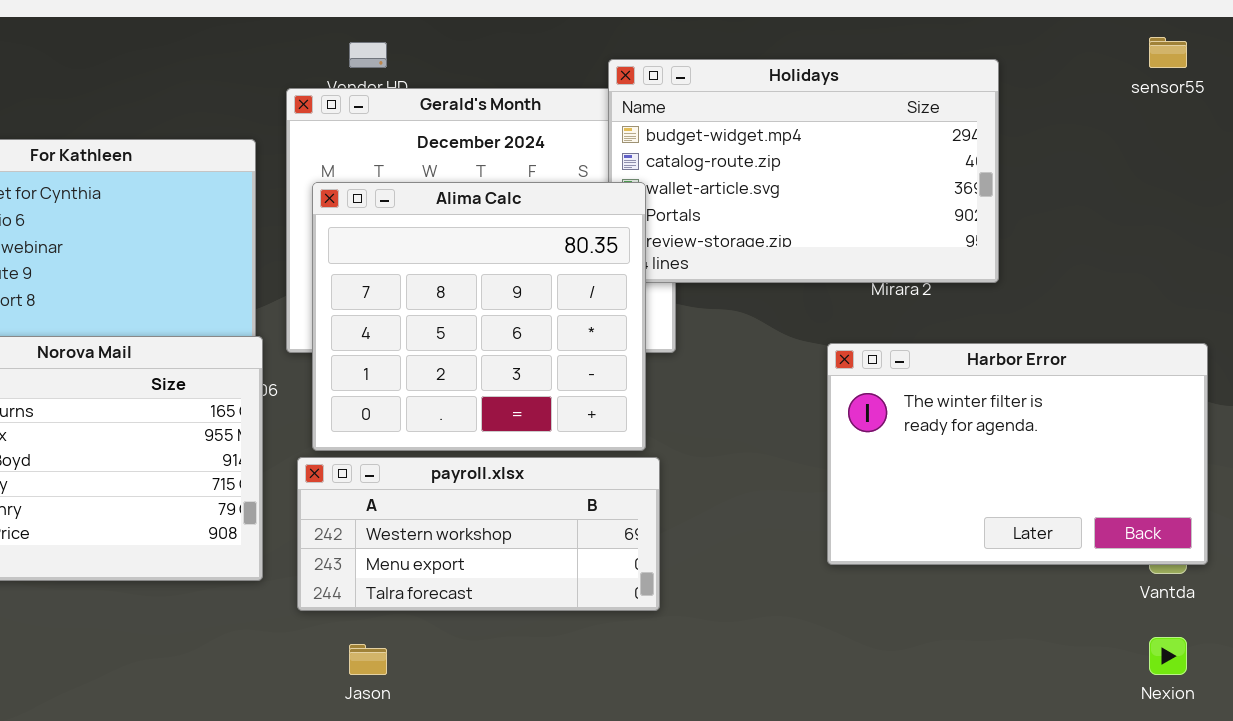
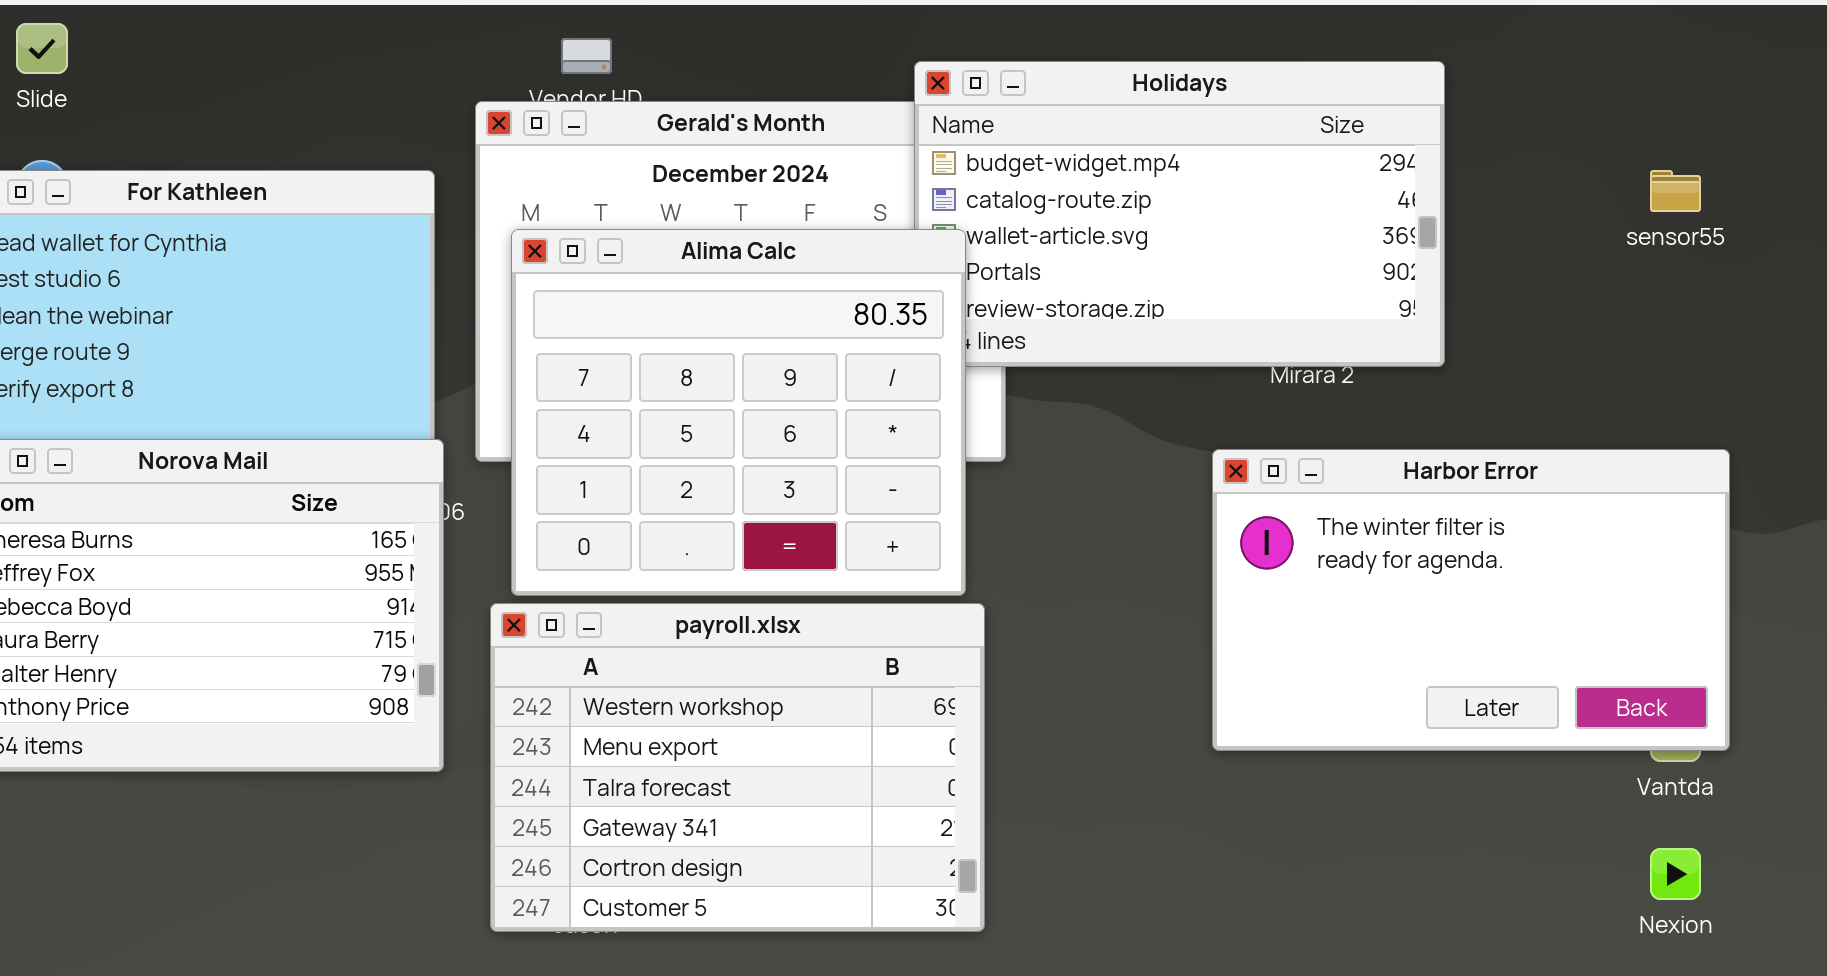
sensor55: [1149,37,1187,68] -> [1650,170,1701,212], moved
payroll.xlsx: [297,457,660,611] -> [490,603,985,932], resized

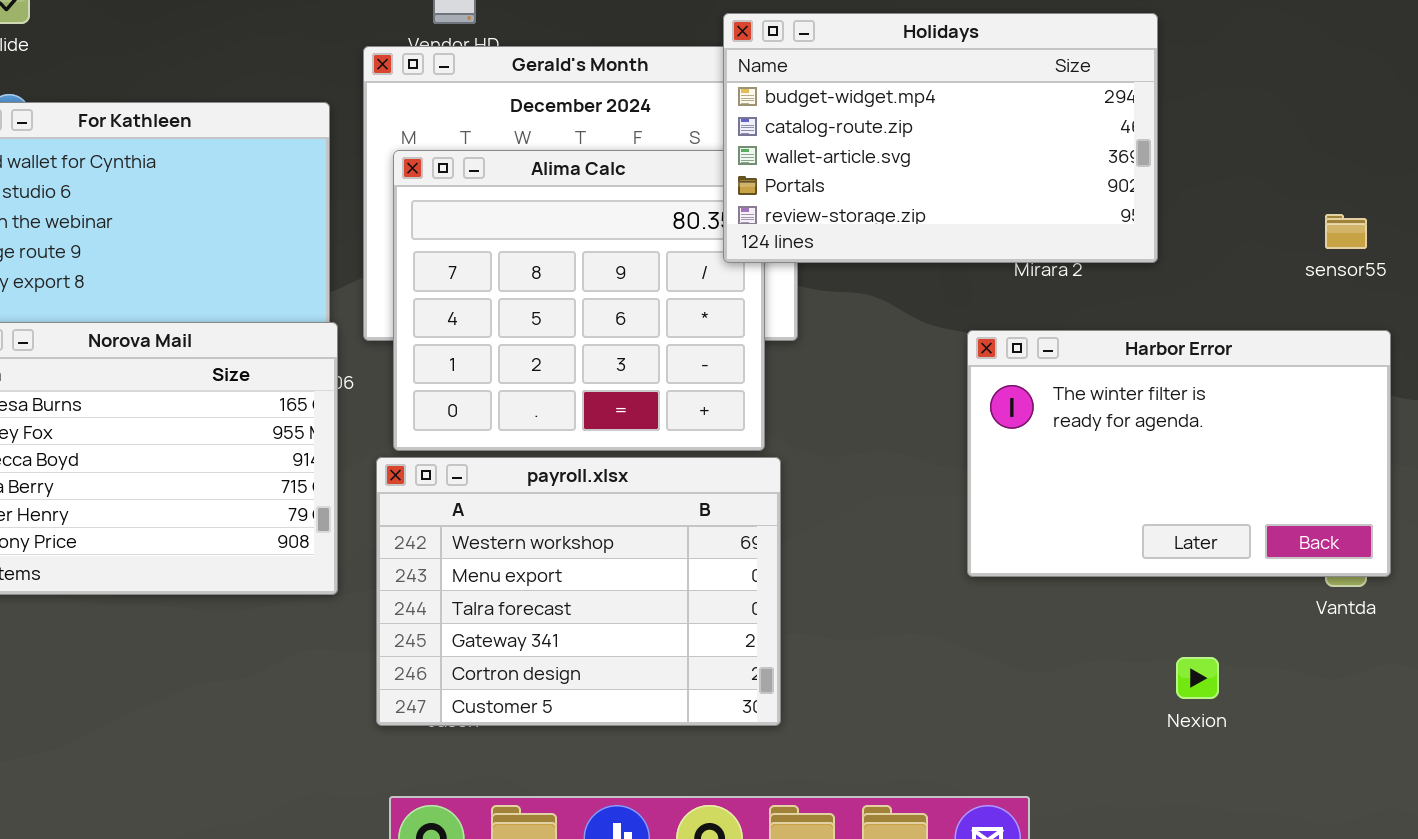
Holidays: [914,61,1445,367] -> [723,13,1158,263], raised
sensor55: [1650,170,1701,212] -> [1325,214,1367,249], moved
Nexion: [1650,848,1701,900] -> [1176,657,1219,699], moved

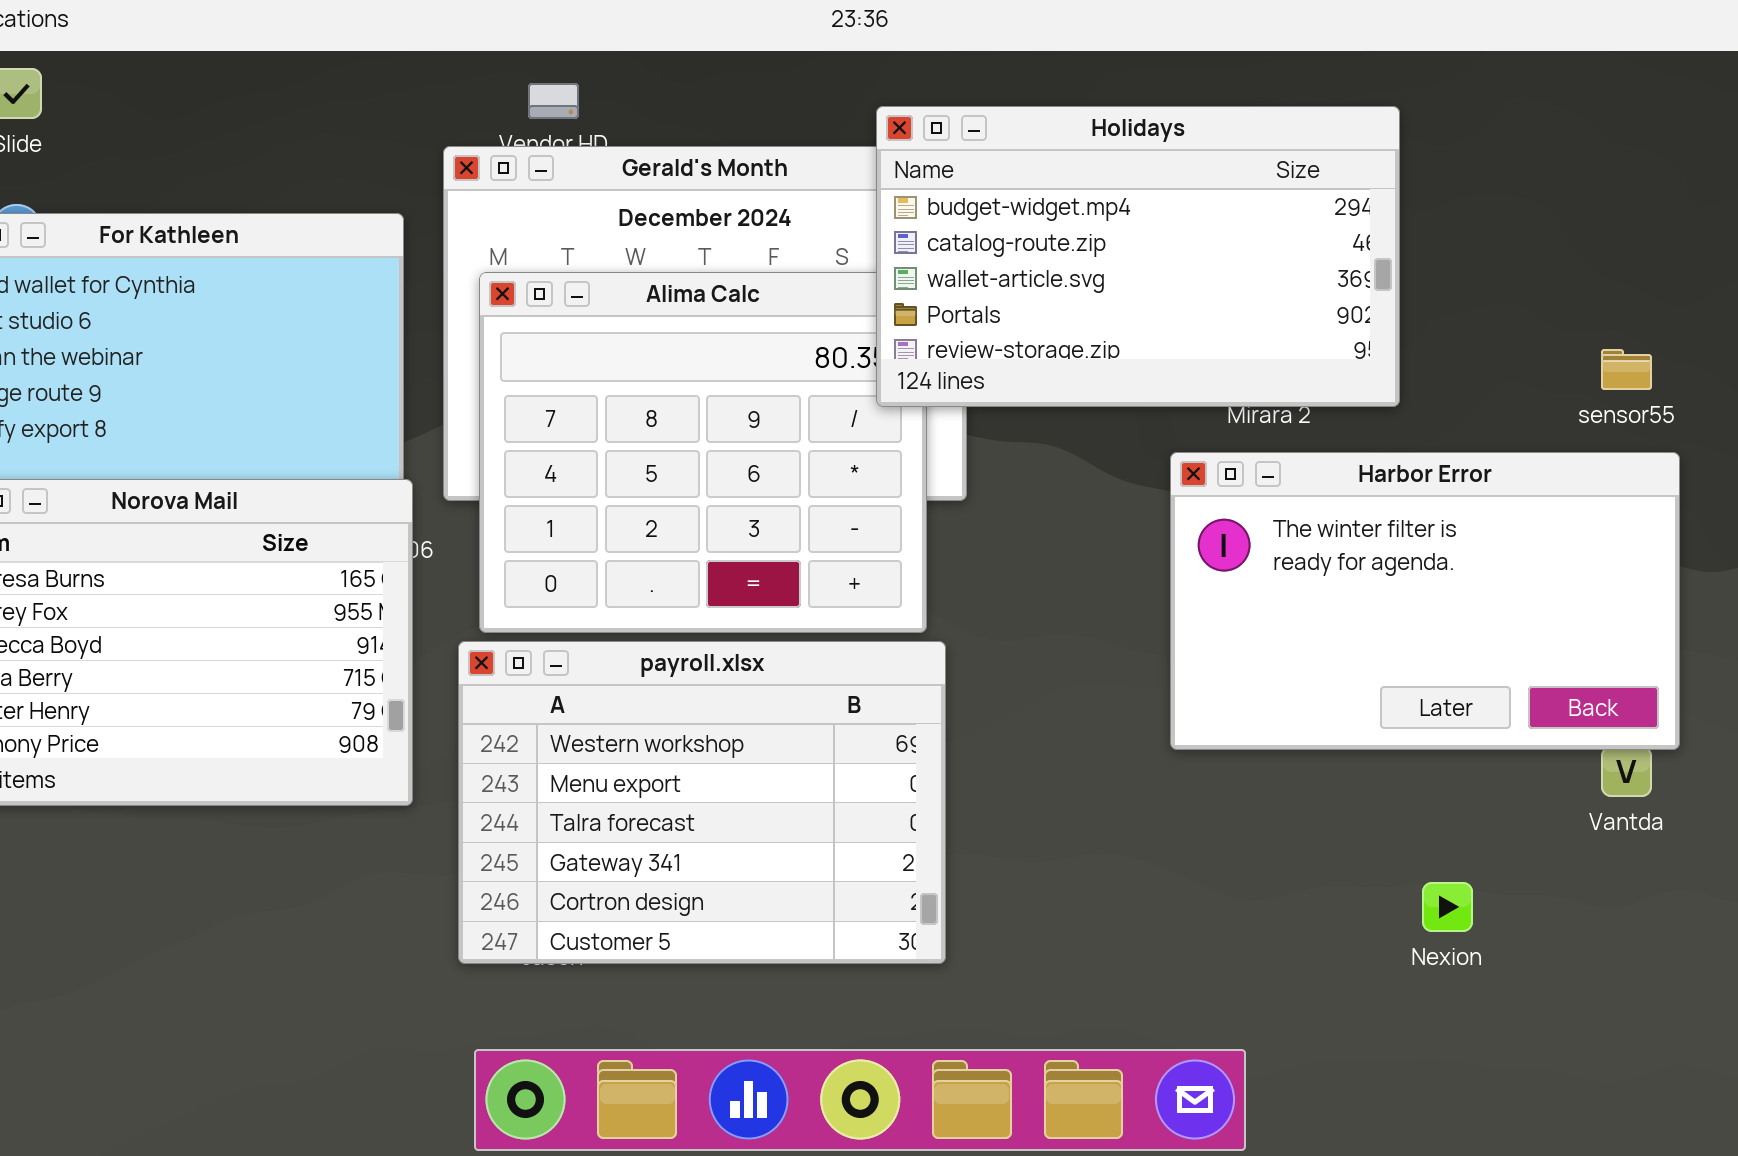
Harbor Error: [967,330,1391,577] -> [1170,452,1680,750], moved

